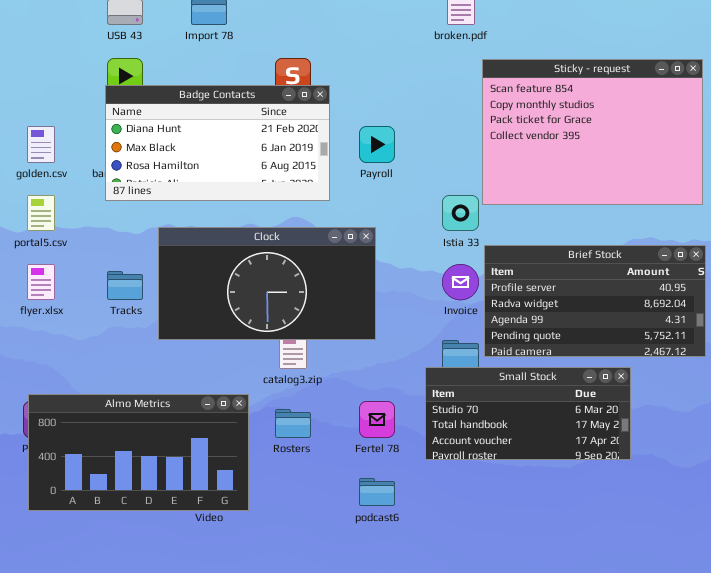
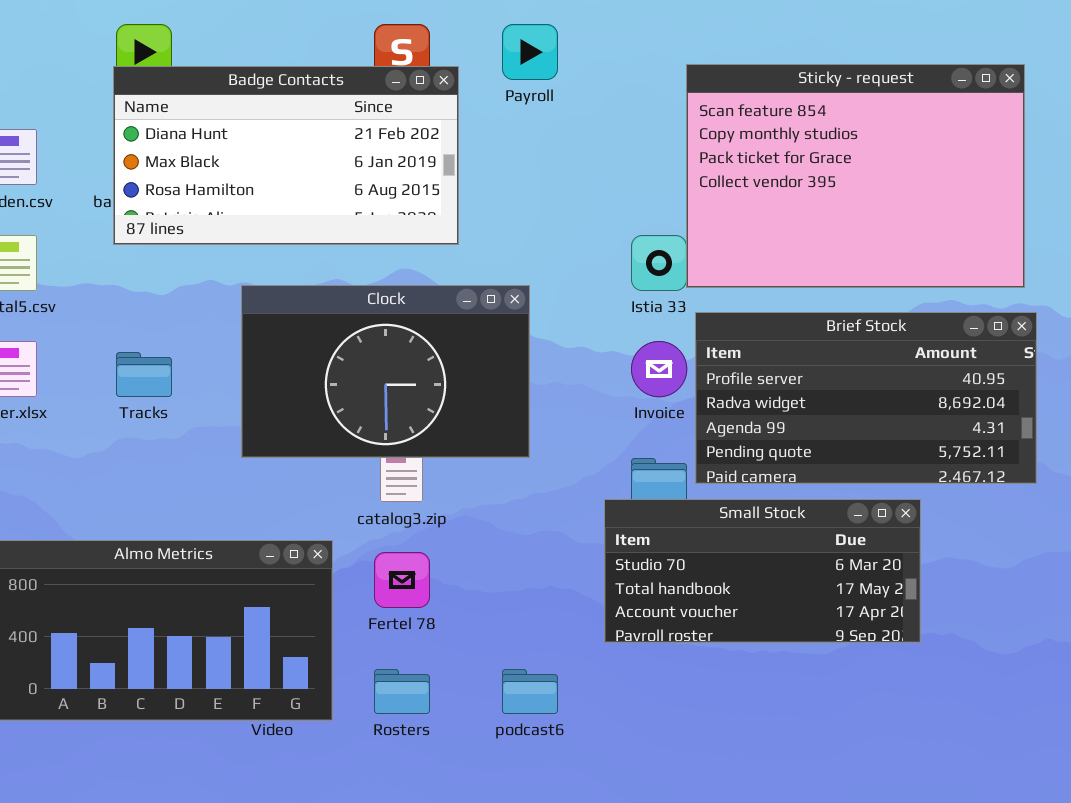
Sticky - request: [482,59,703,205] -> [686,64,1025,288], moved
Payroll: [359,126,395,163] -> [502,24,558,80], moved
Clock: [158,227,376,340] -> [241,285,530,458], resized
Fertel 78: [359,401,395,438] -> [374,552,430,608], moved
Rosters: [275,409,311,438] -> [374,669,430,714], moved

